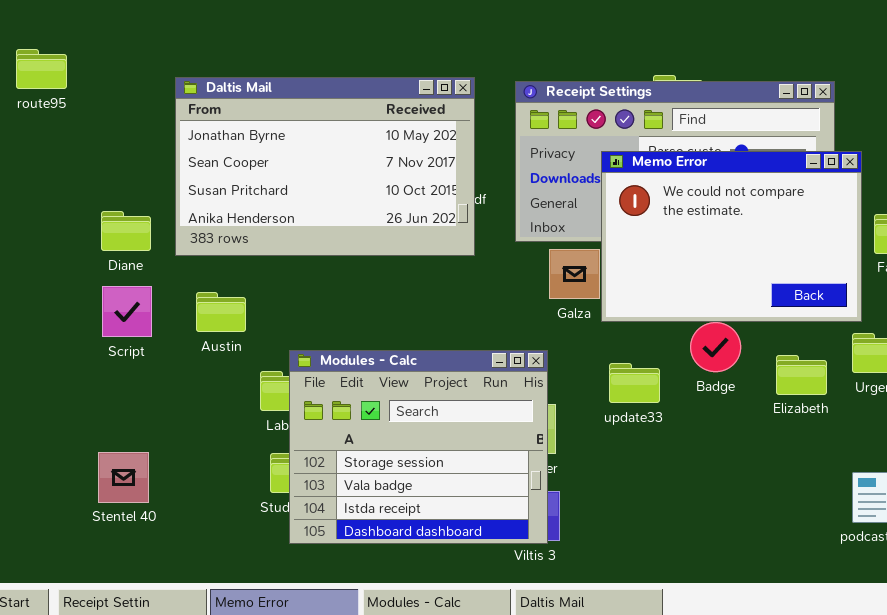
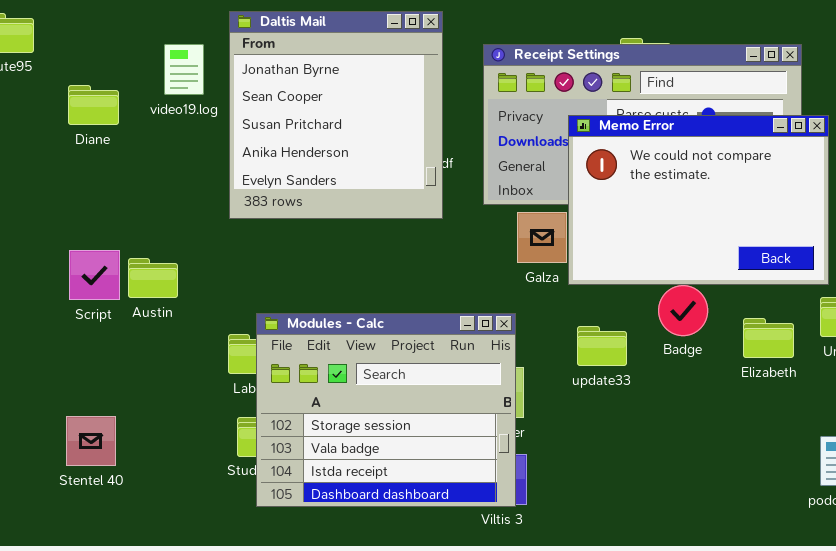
Daltis Mail: [175,77,475,256] -> [229,11,443,219], resized
Diane: [101,211,151,251] -> [68,85,119,125], moved
Austin: [196,292,246,332] -> [128,258,178,298], moved

